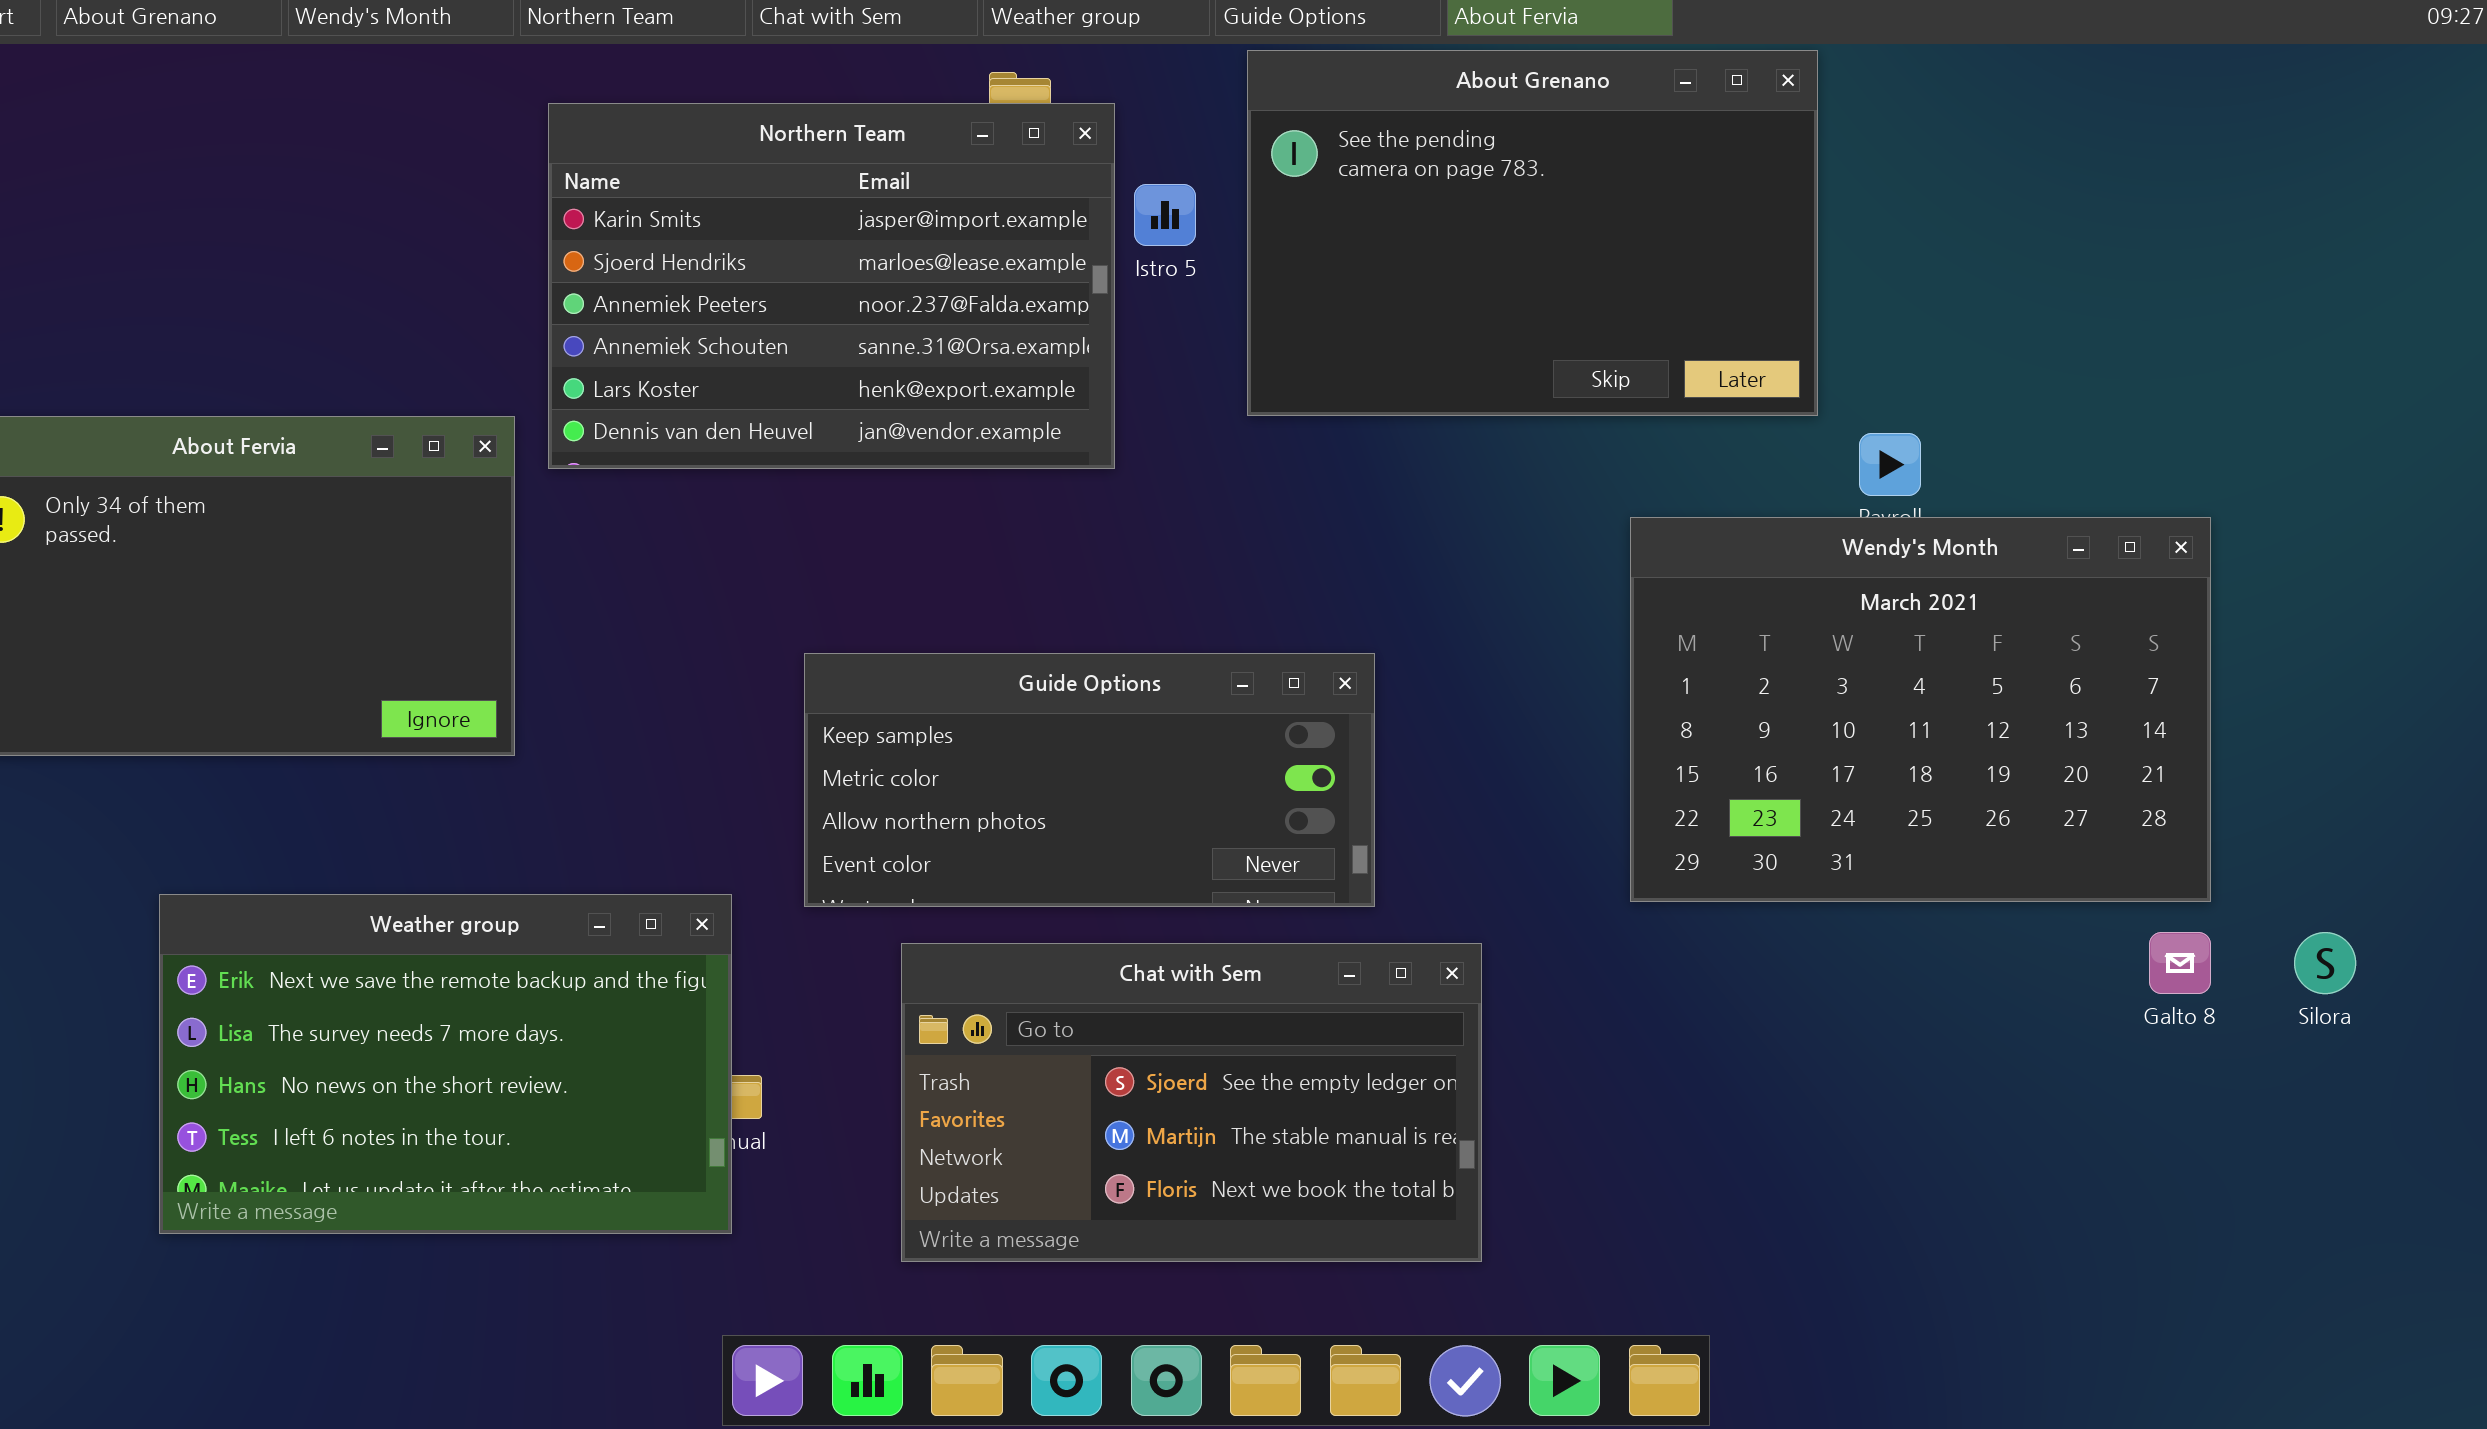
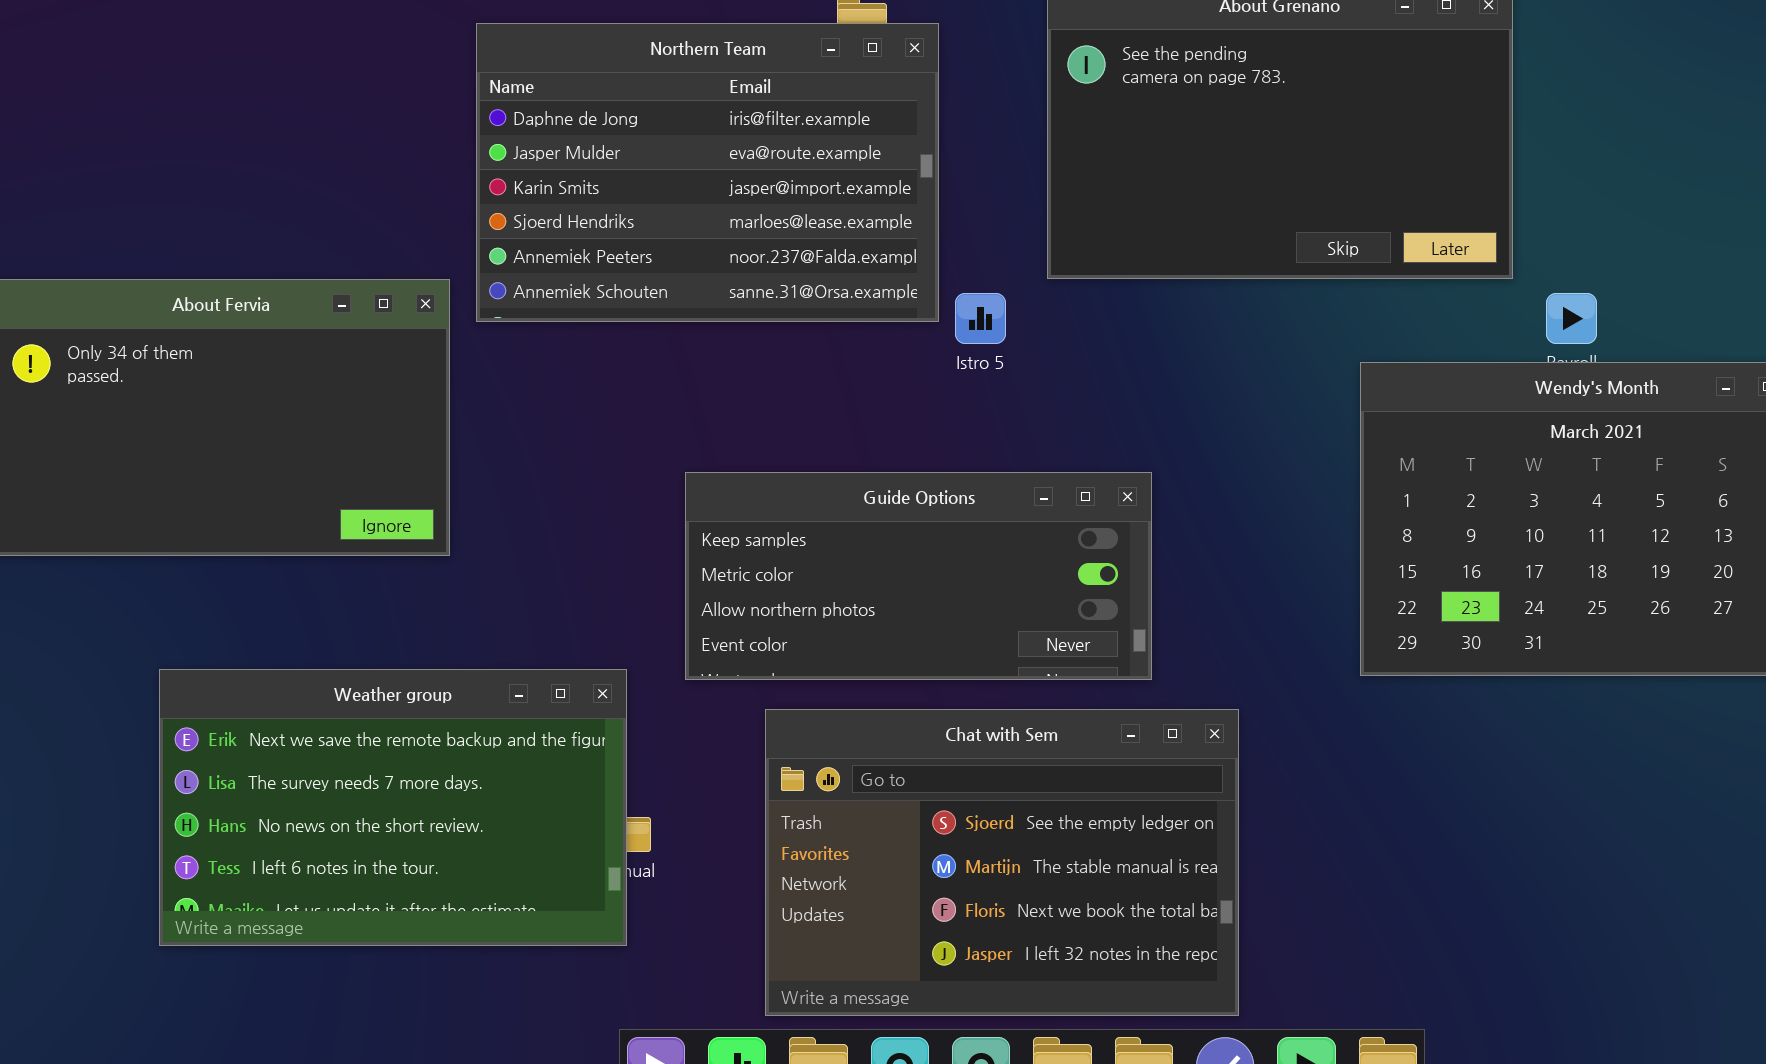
Northern Team: [548,103,1115,469] -> [476,23,939,322], scrolled up 2 rows
Istro 5: [1134,184,1196,246] -> [955,293,1006,344], moved
Chat with Sem: [901,943,1482,1262] -> [765,709,1239,1016], resized

